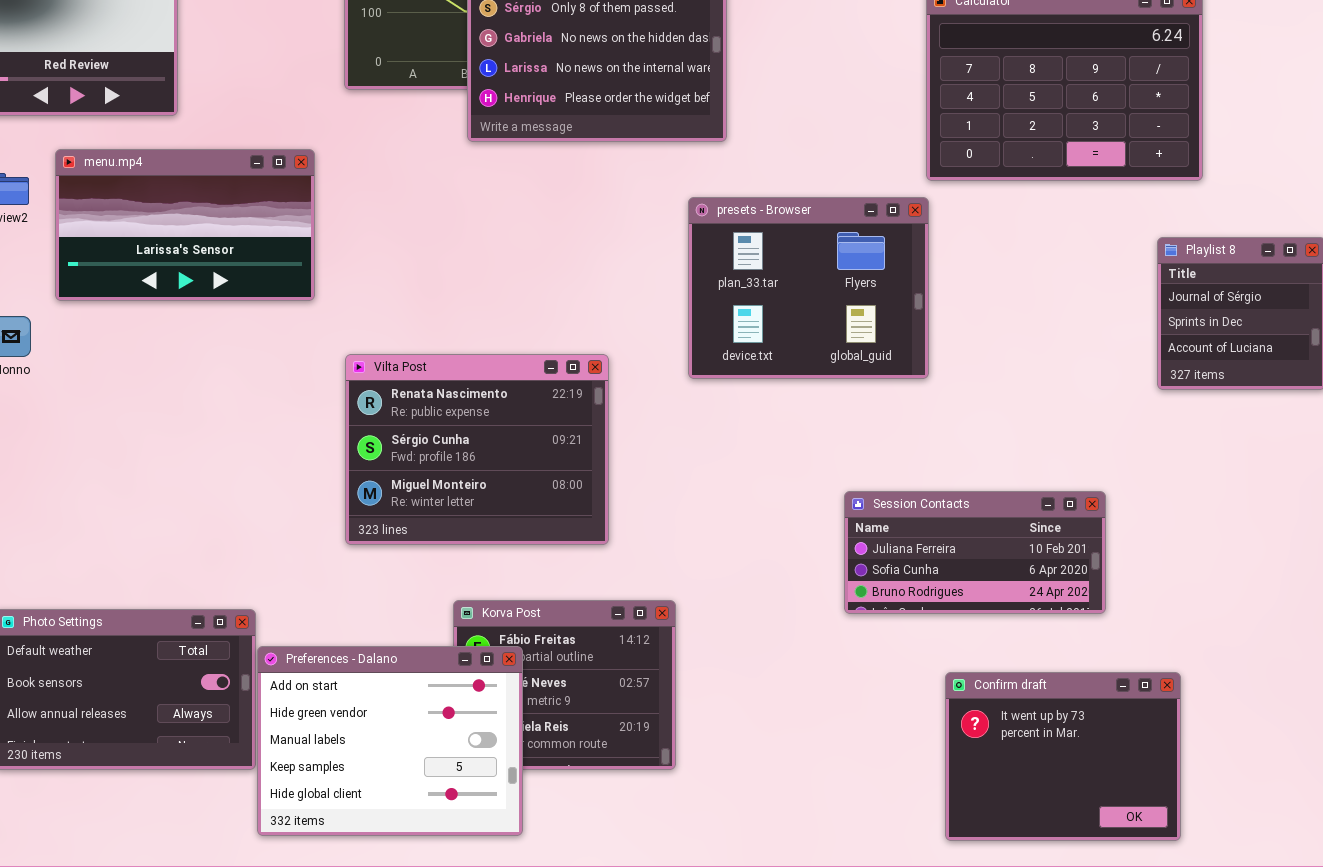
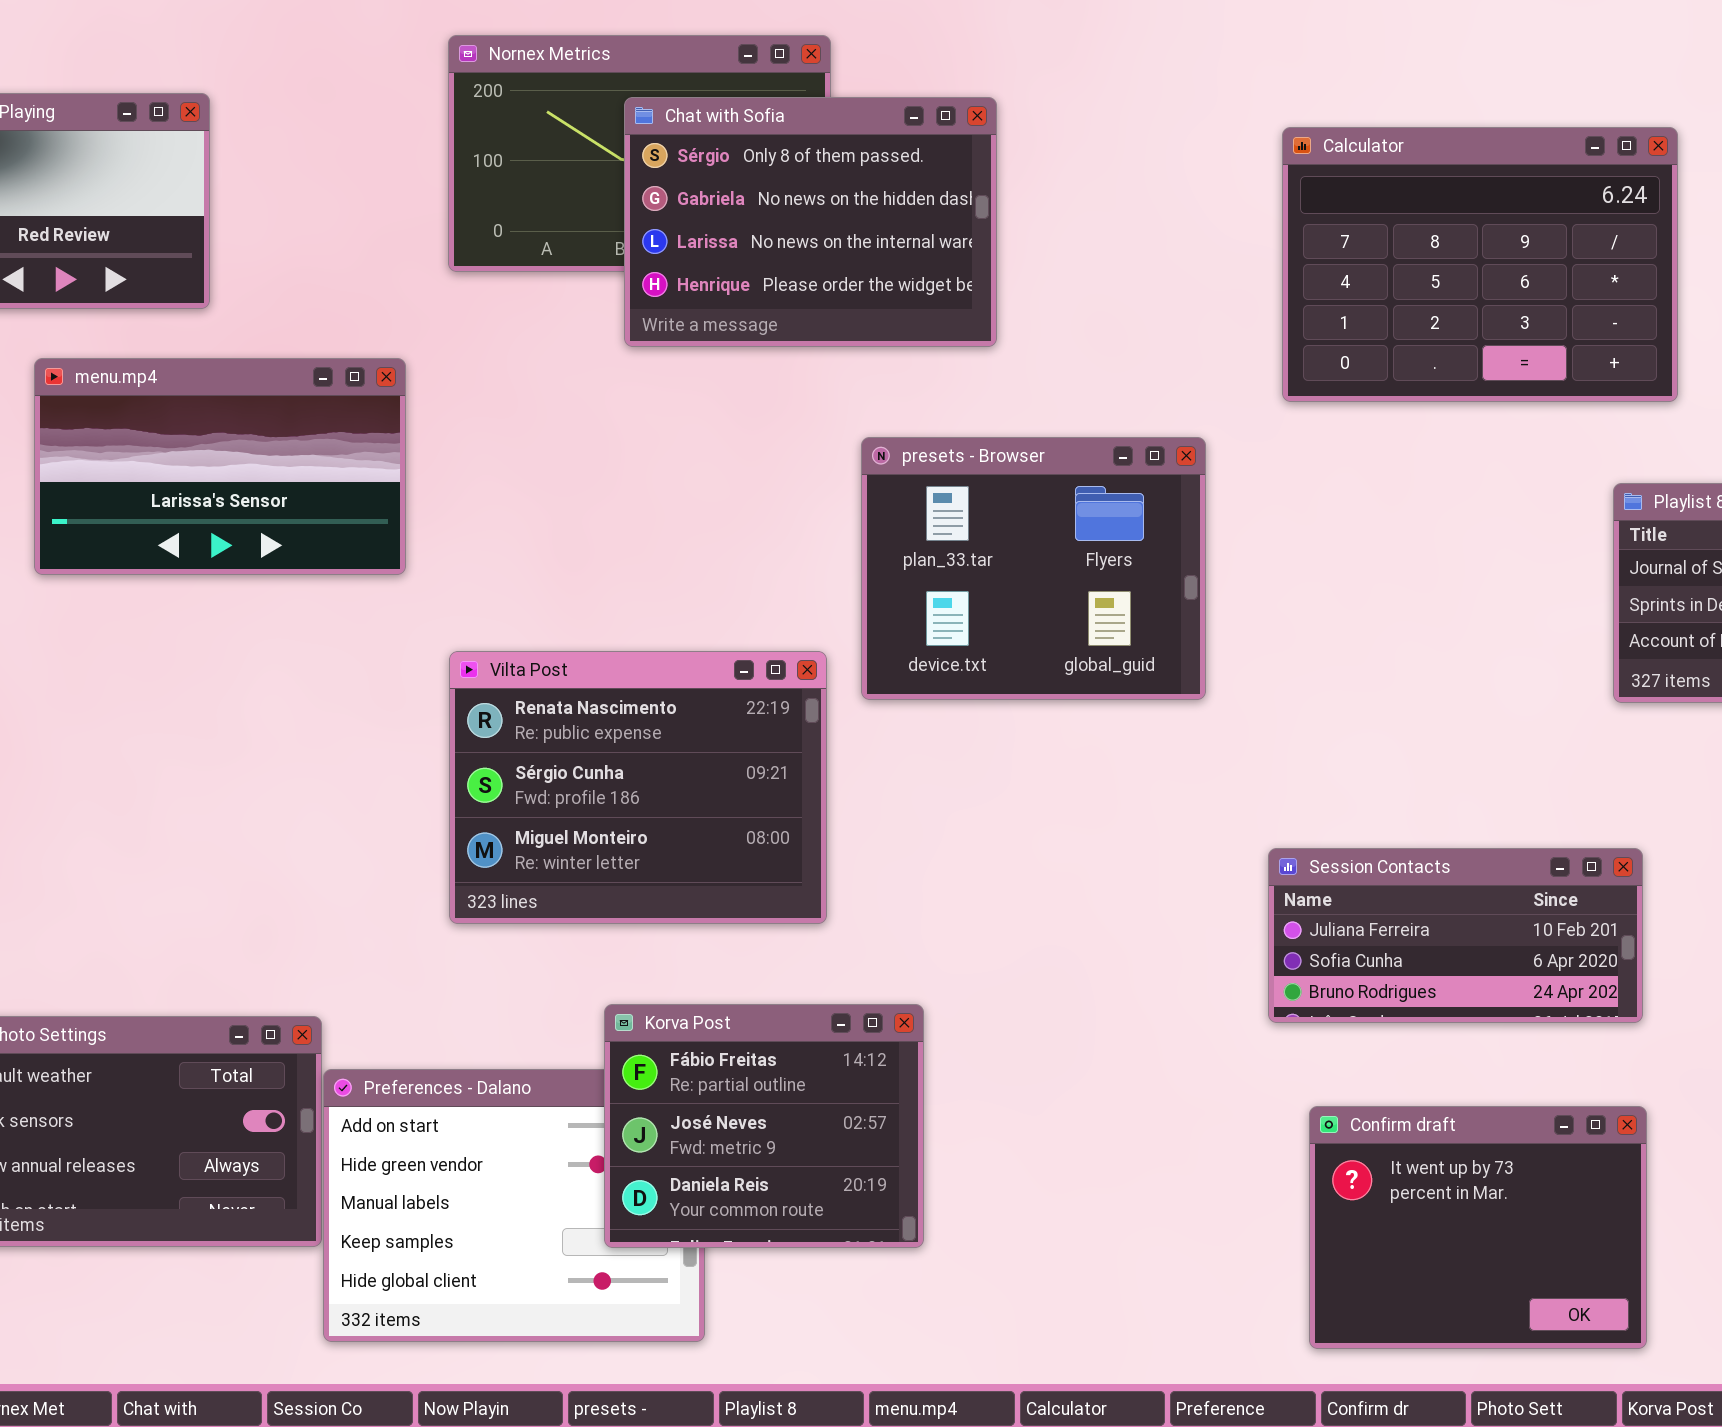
presets - Browser: [688,197,929,379] -> [861,437,1206,700], moved
Session Contacts: [844,491,1106,614] -> [1268,848,1643,1023], moved
Korva Post: [453,600,676,770] -> [604,1004,924,1248], raised

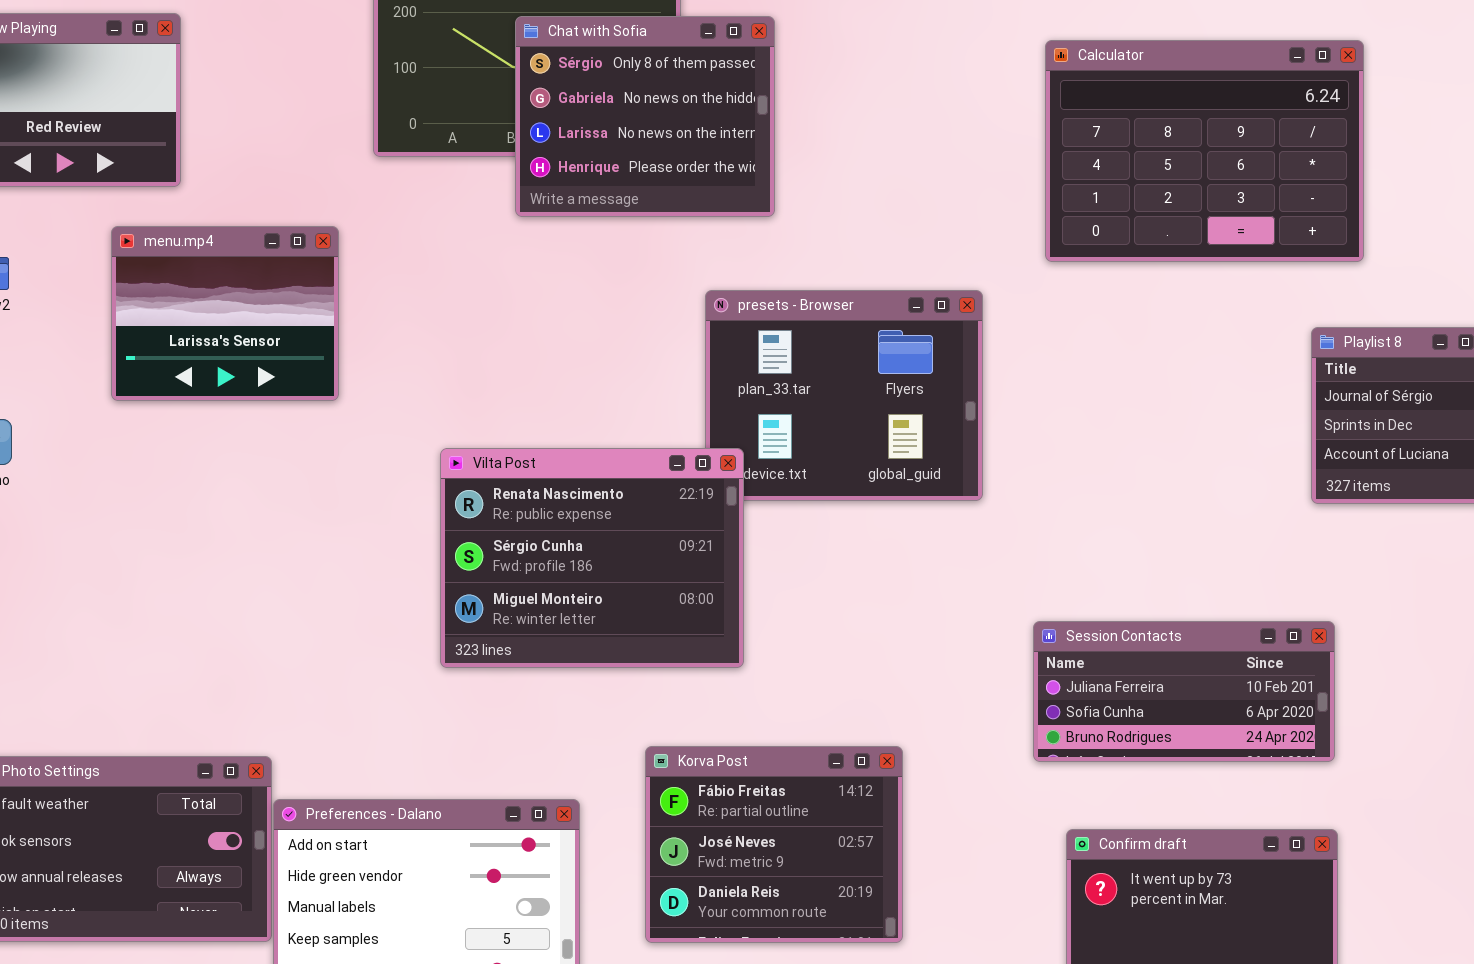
Chat with Sofia: [624,97,997,347] -> [515,16,775,217], resized
menu.mp4: [34,358,406,575] -> [111,226,339,401], resized
Vilta Post: [449,651,827,924] -> [440,448,744,668], moved
Korva Post: [604,1004,924,1248] -> [645,746,903,943], moved

